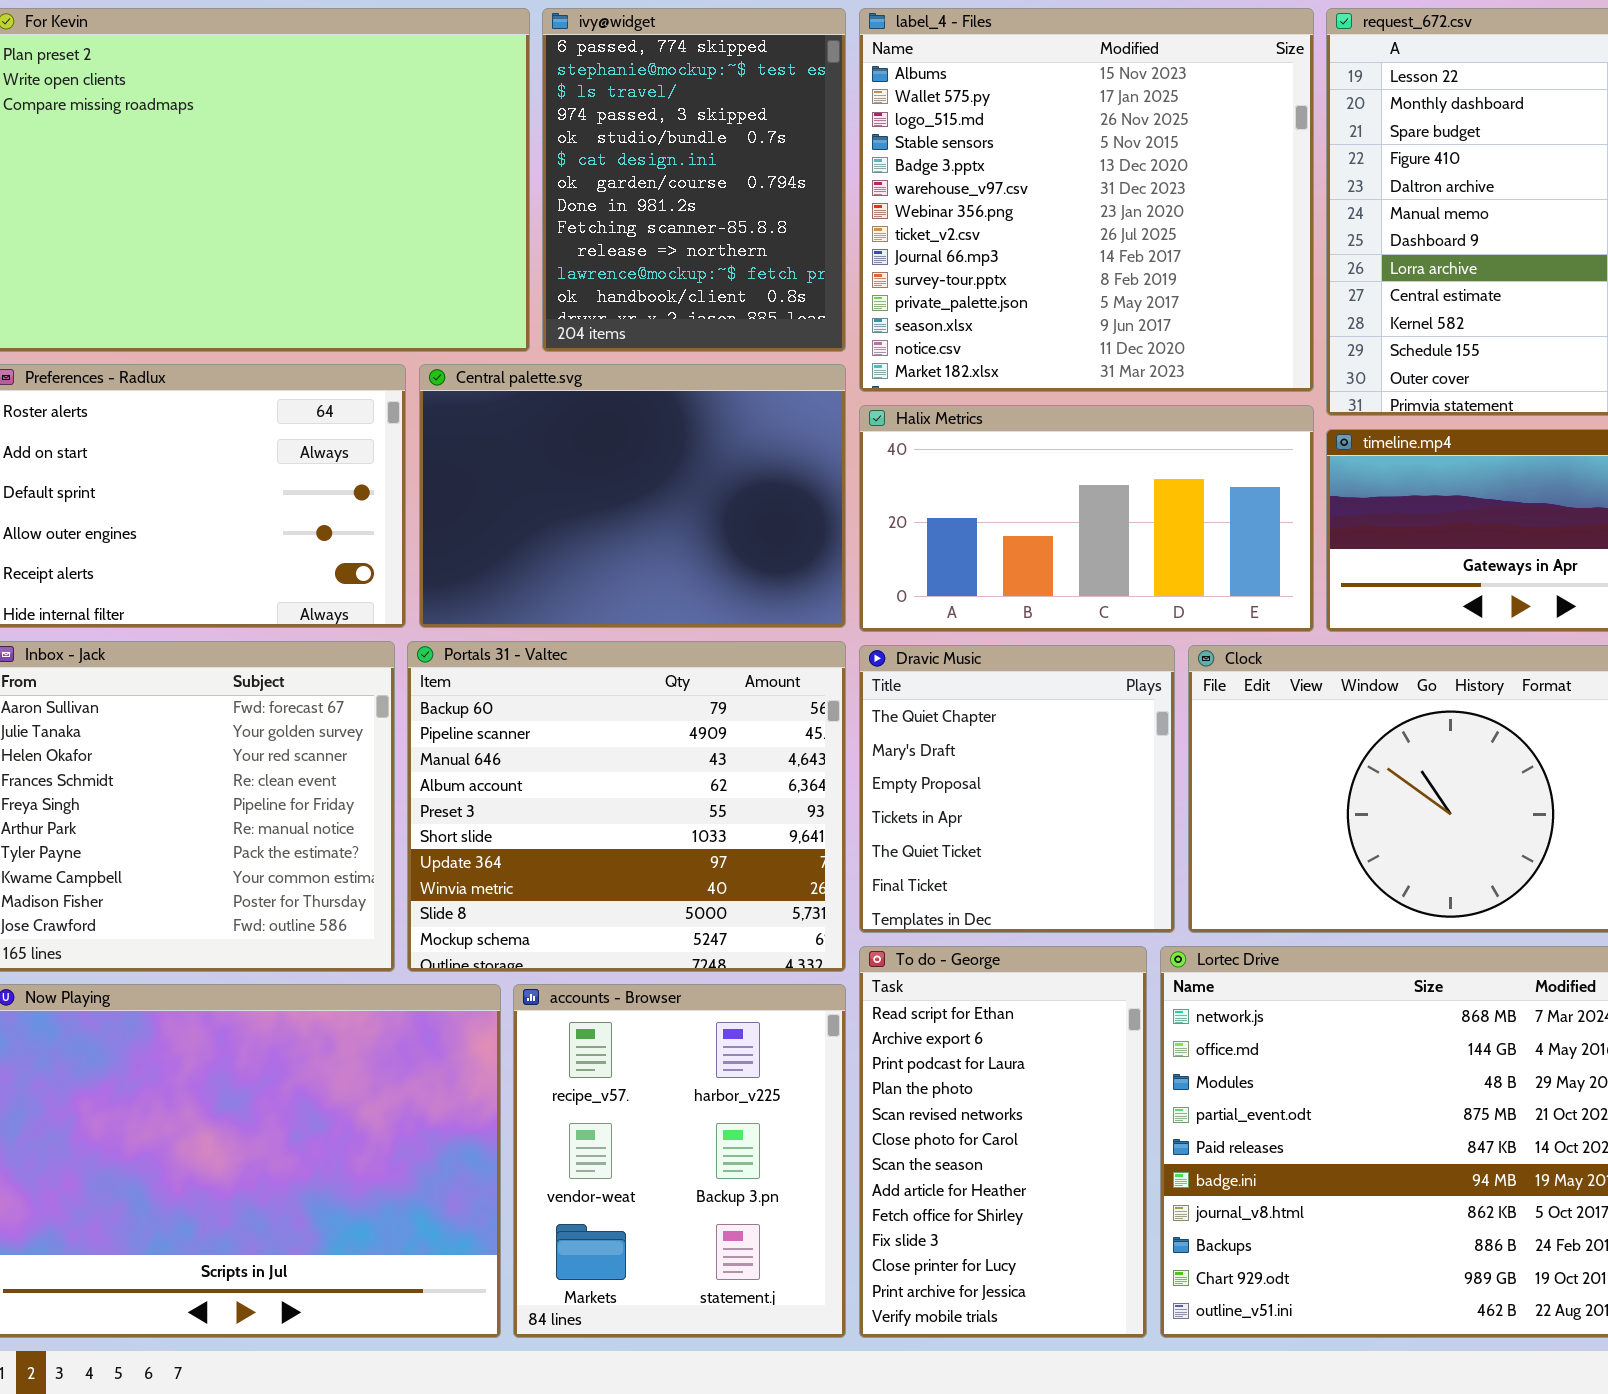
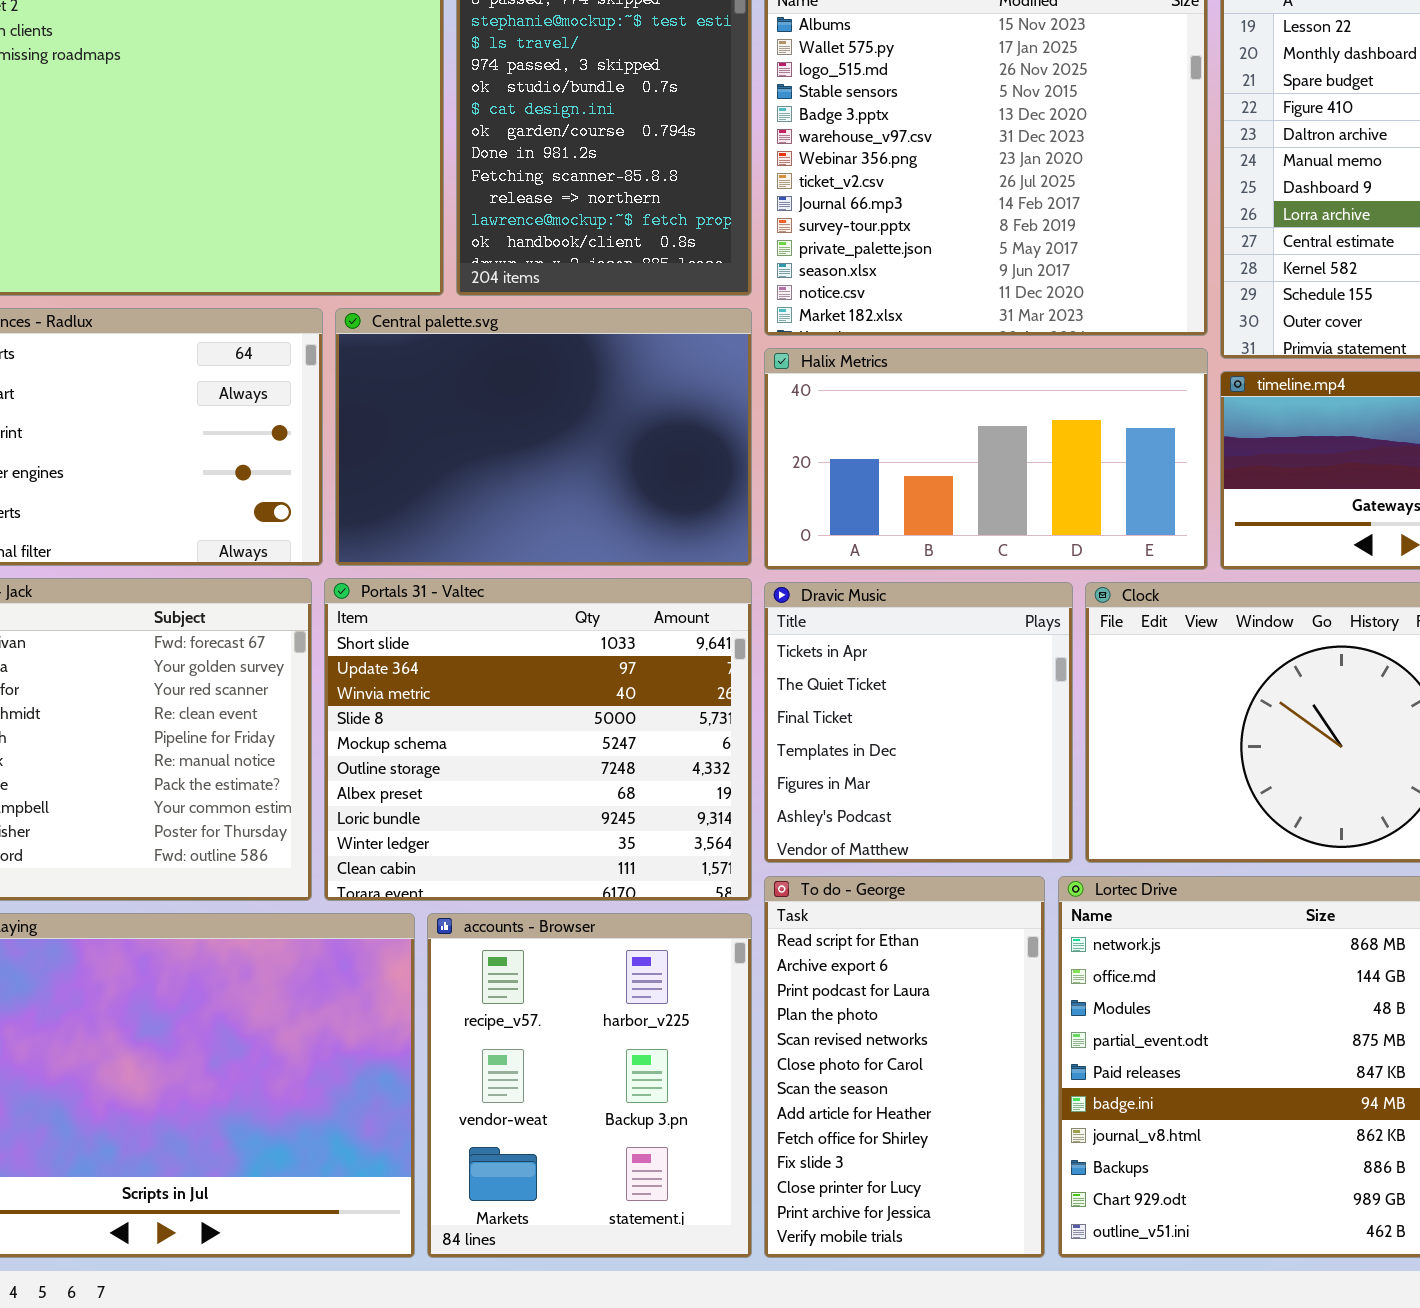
Portals 31 - Valtec: [407,641,846,972] -> [324,578,752,901], scrolled down 5 rows
Dravic Music: [859,645,1175,933] -> [764,582,1073,863], scrolled down 3 rows

